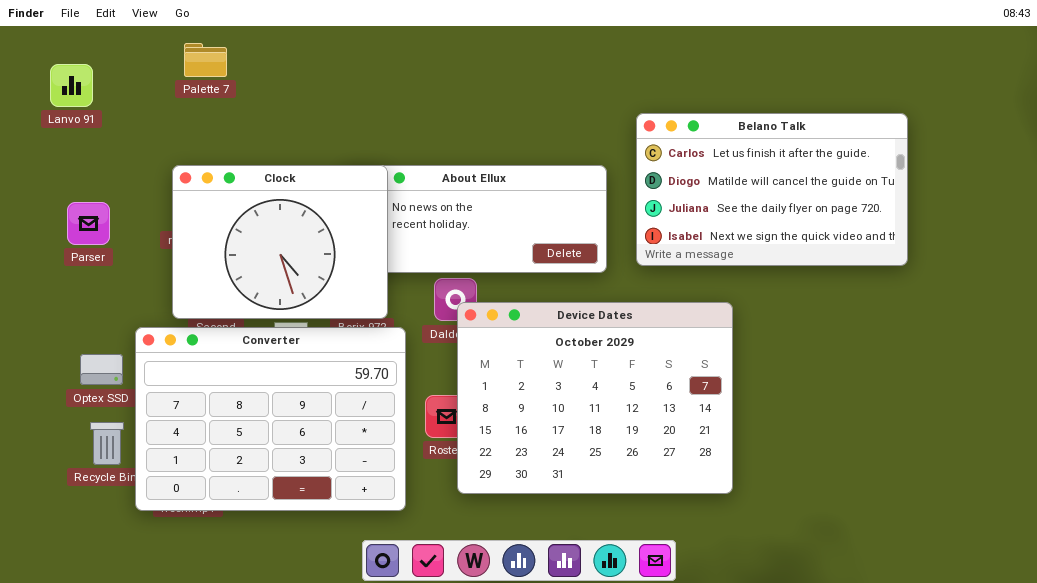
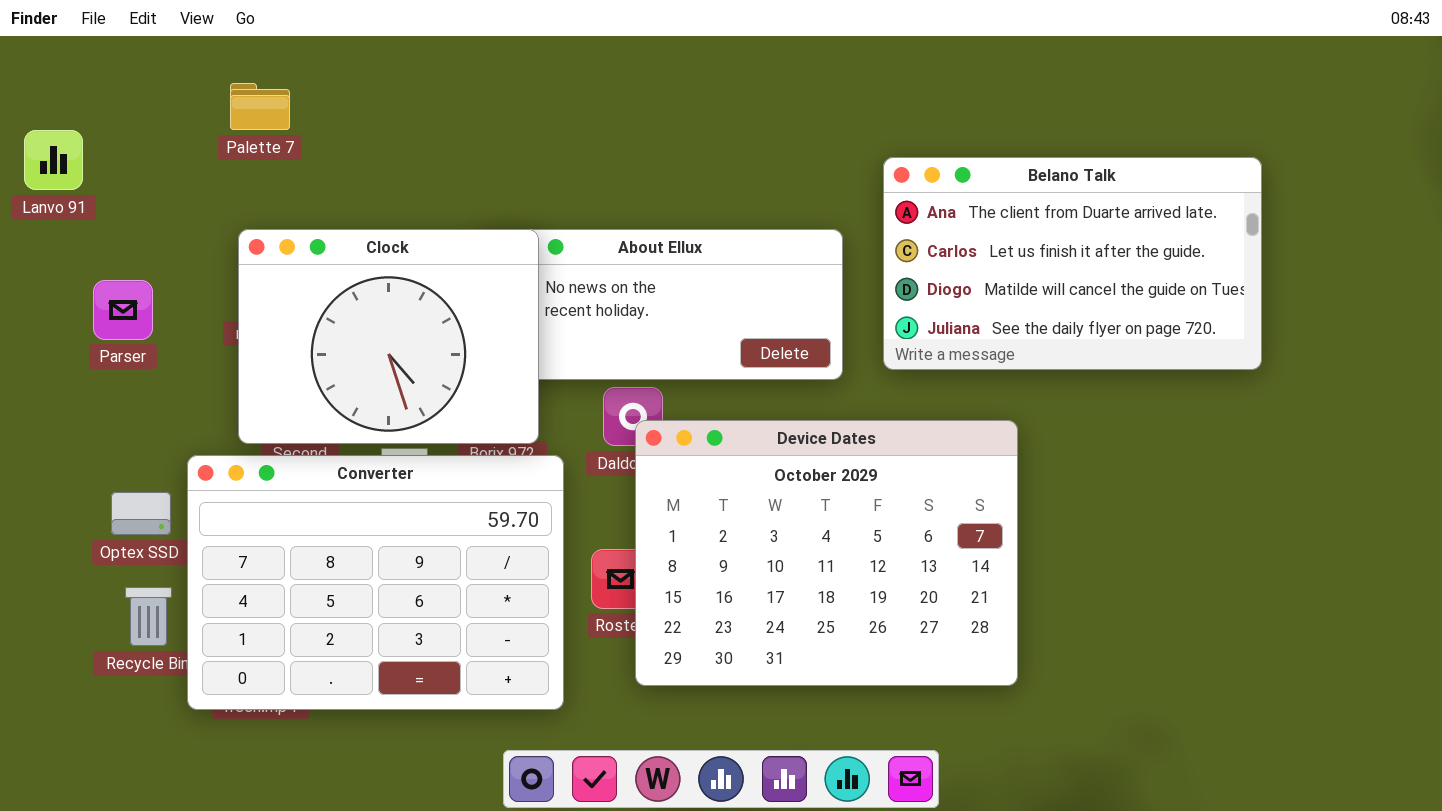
Palette 7: [184,43,227,77] -> [230,83,290,130], moved
Lanvo 91: [50,64,93,107] -> [24,130,83,190], moved
Belano Talk: [636,113,908,266] -> [883,157,1262,370], scrolled up 1 row

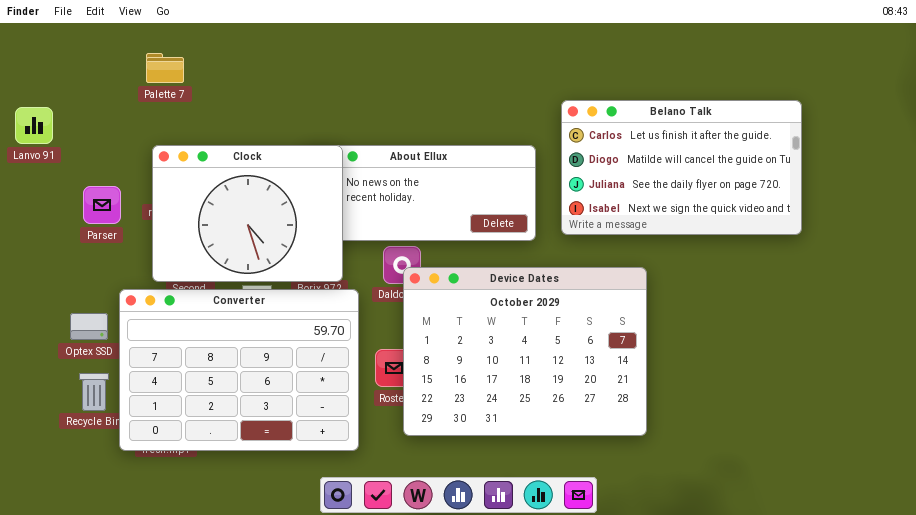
Lanvo 91: [24,130,83,190] -> [15,107,53,144], moved
Belano Talk: [883,157,1262,370] -> [561,100,802,235], scrolled down 1 row
Parser: [93,280,153,340] -> [83,186,121,224], moved

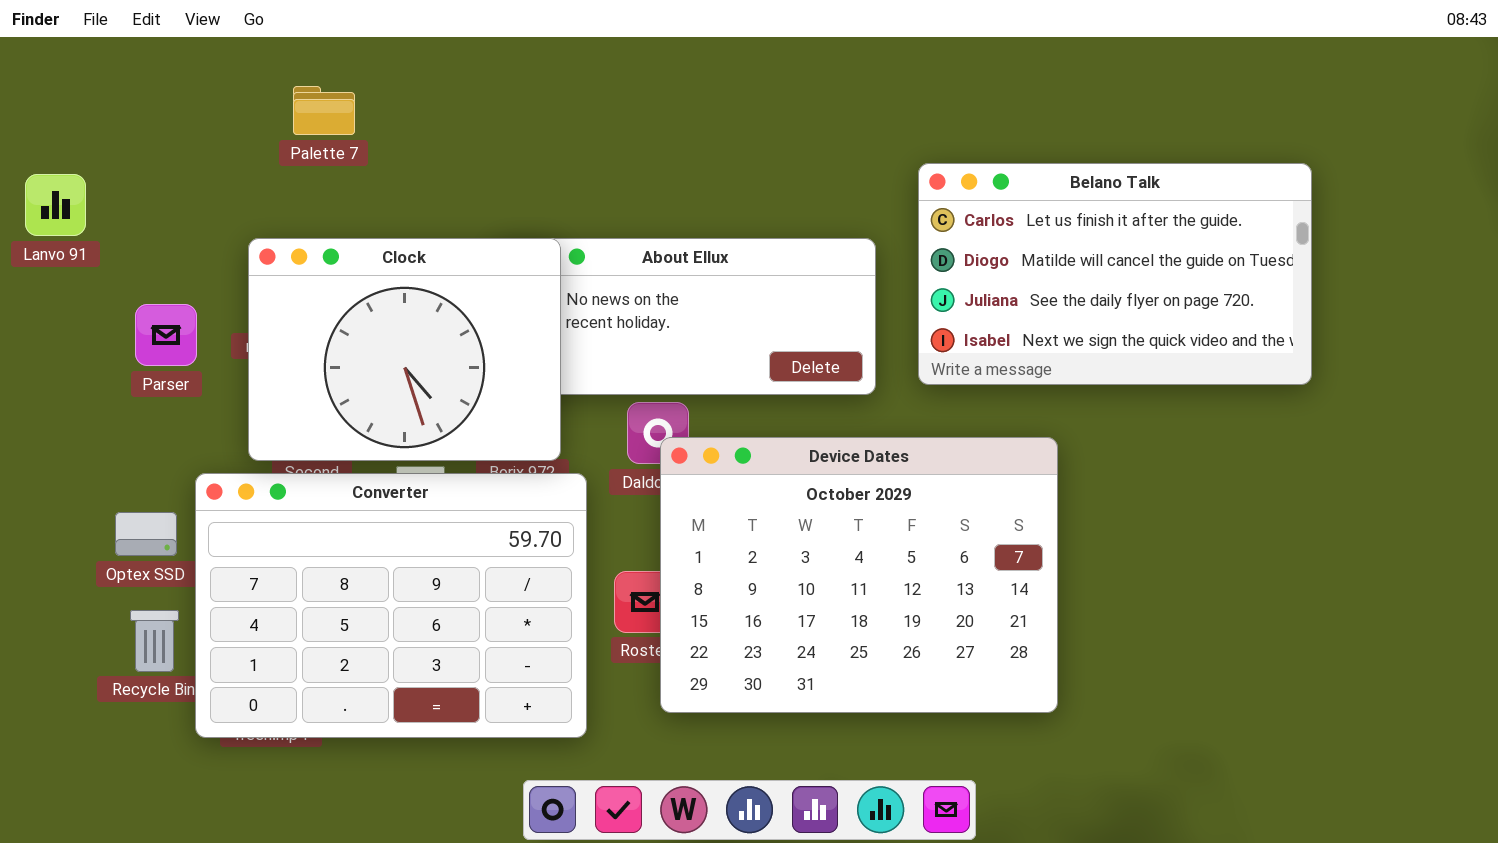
Palette 7: [146,53,184,83] -> [293,86,355,135], moved

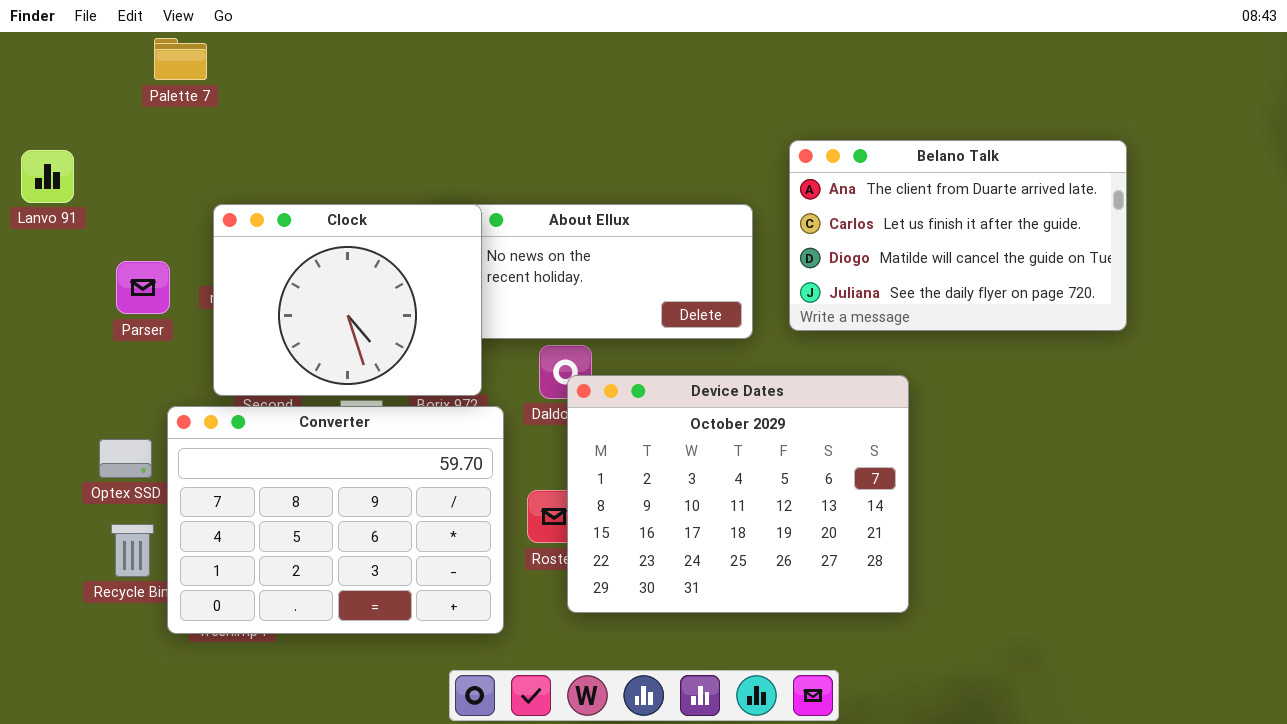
Palette 7: [293,86,355,135] -> [154,38,207,80], moved
Belano Talk: [918,163,1312,385] -> [789,140,1127,331], scrolled up 1 row

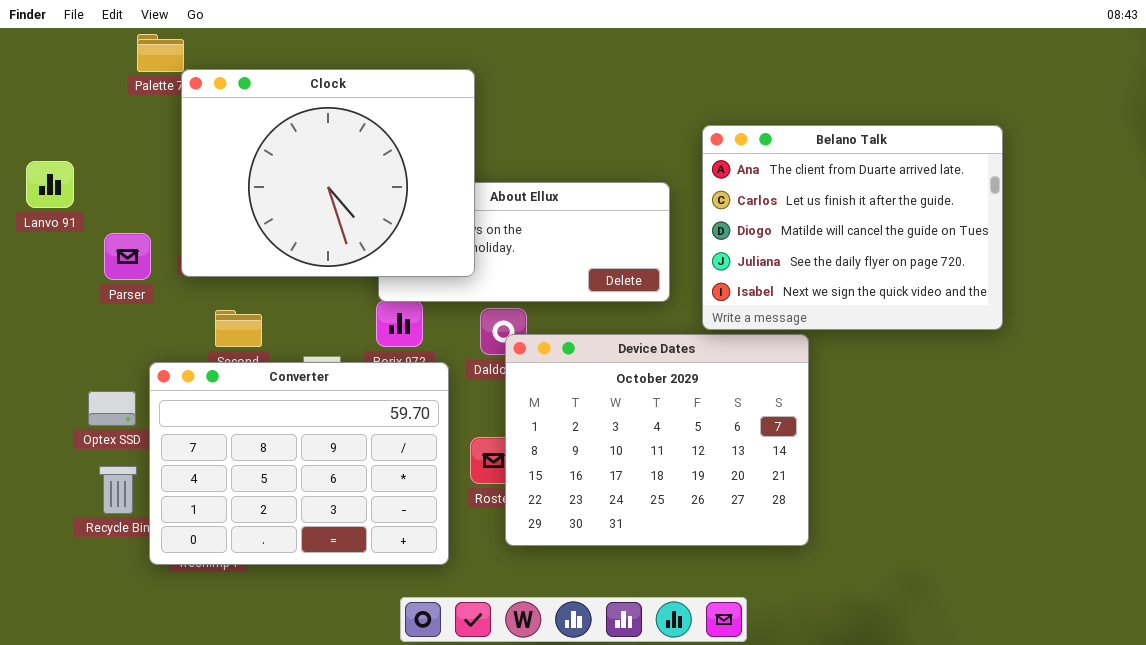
Belano Talk: [789,140,1127,331] -> [702,125,1003,330], resized
Lanvo 91: [21,150,74,203] -> [26,161,74,208], moved
Clock: [213,204,482,396] -> [181,69,475,277], moved, resized

